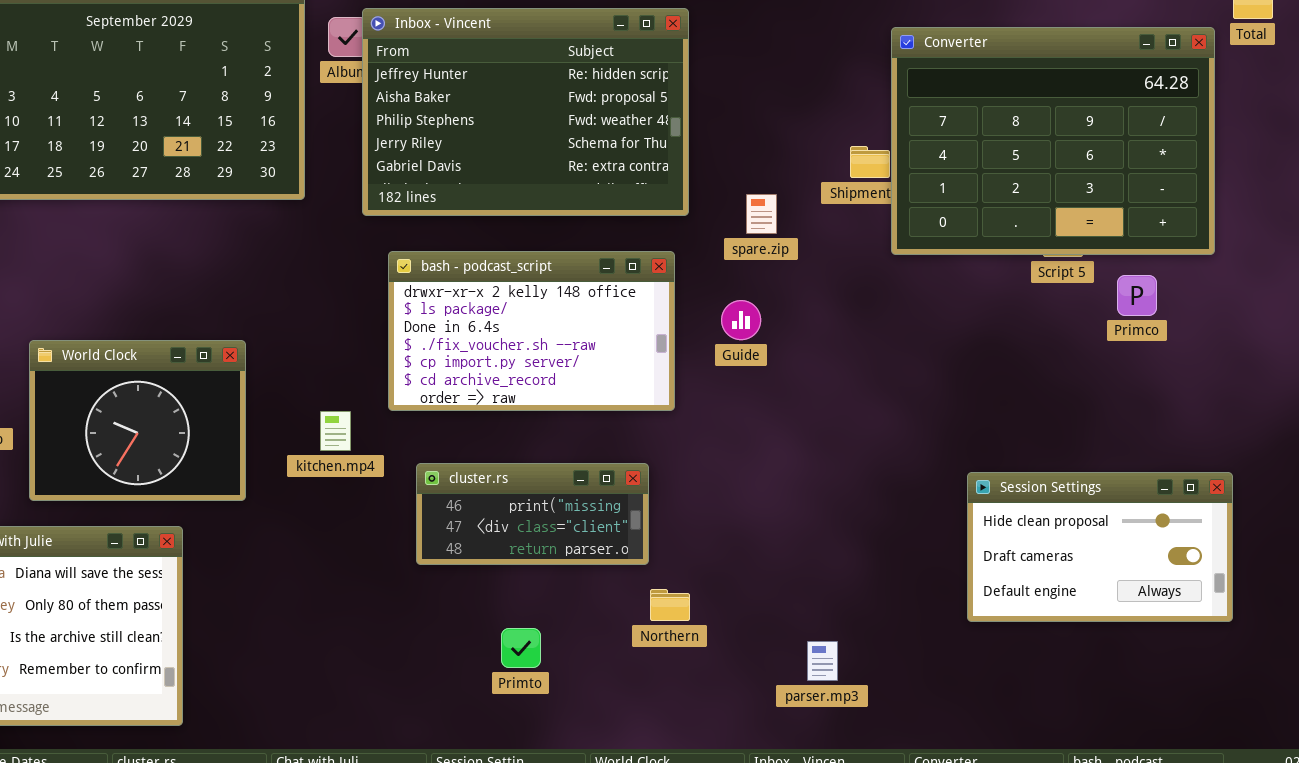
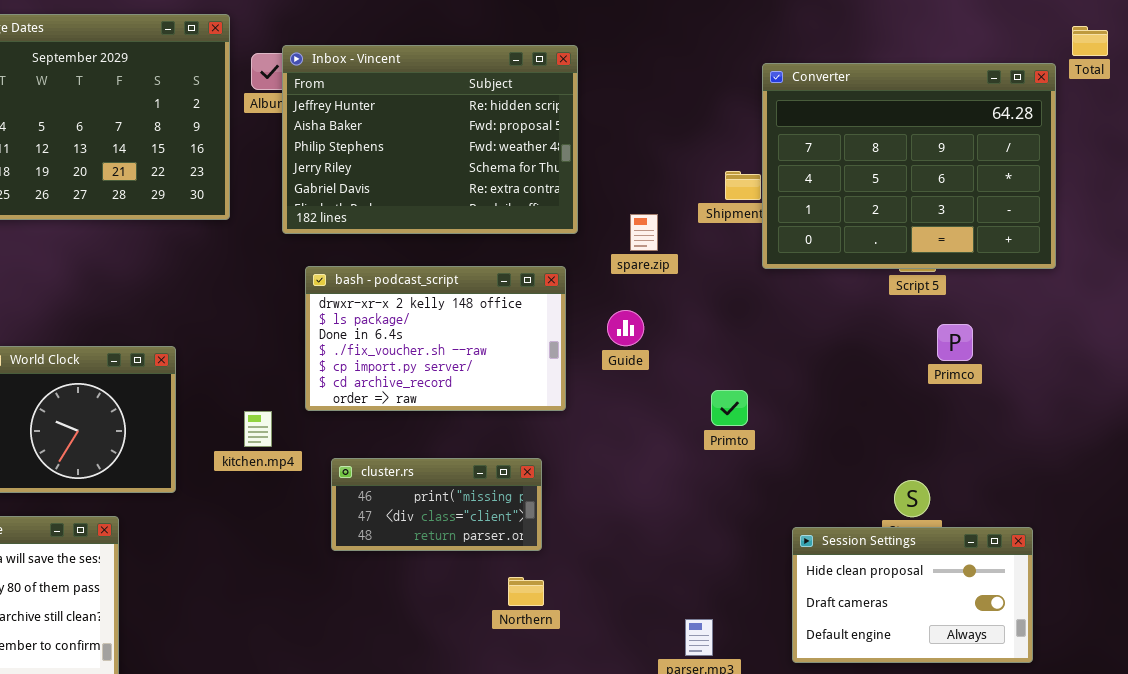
Primco: [1117,275,1157,316] -> [937,324,973,361], moved
Session Settings: [967,472,1233,622] -> [792,527,1033,663], moved
Northern: [650,589,690,621] -> [508,577,544,606], moved
Primto: [501,628,541,668] -> [711,390,748,426], moved

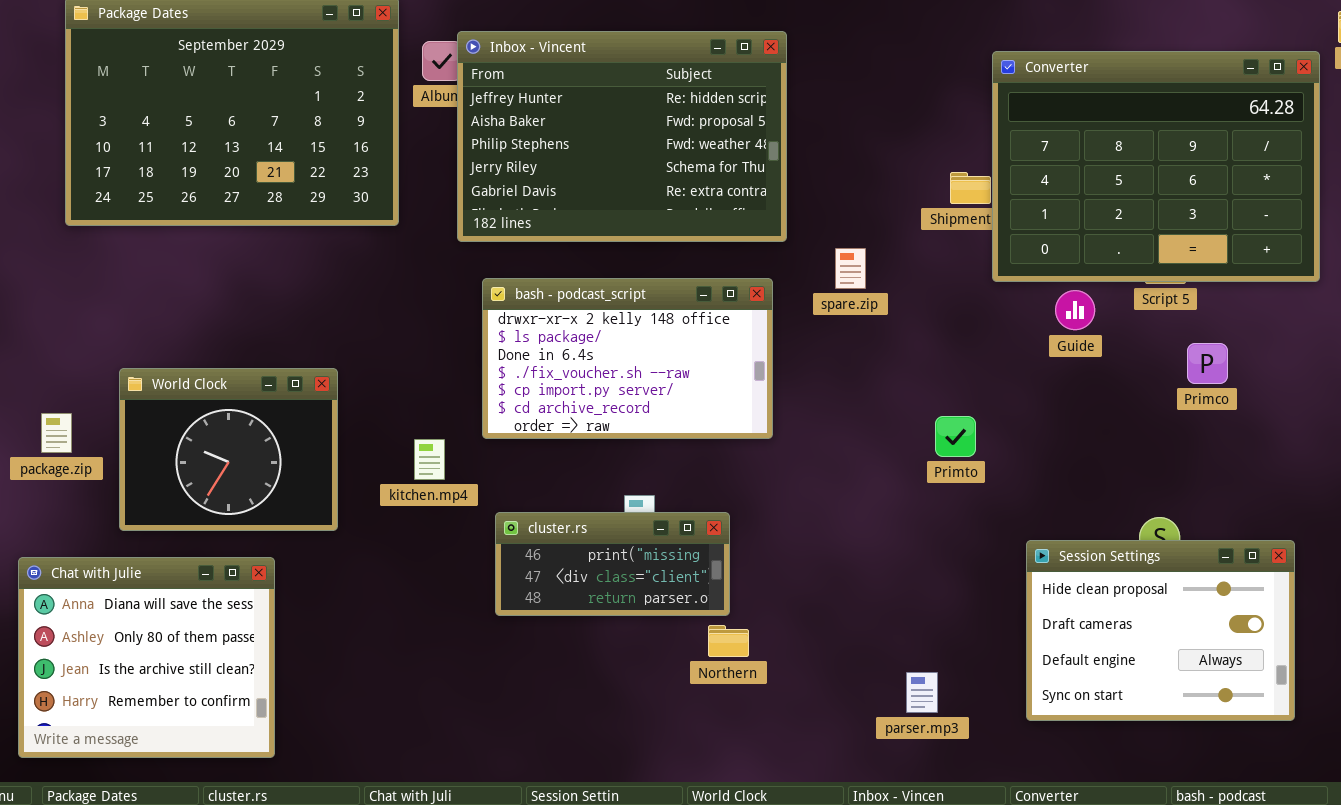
spare.zip: [630,214,658,251] -> [835,248,866,289], moved
Guide: [607,310,644,346] -> [1055,290,1095,330], moved
cluster.rs: [331,458,542,551] -> [495,512,730,616], moved
Session Settings: [792,527,1033,663] -> [1026,540,1295,721], resized

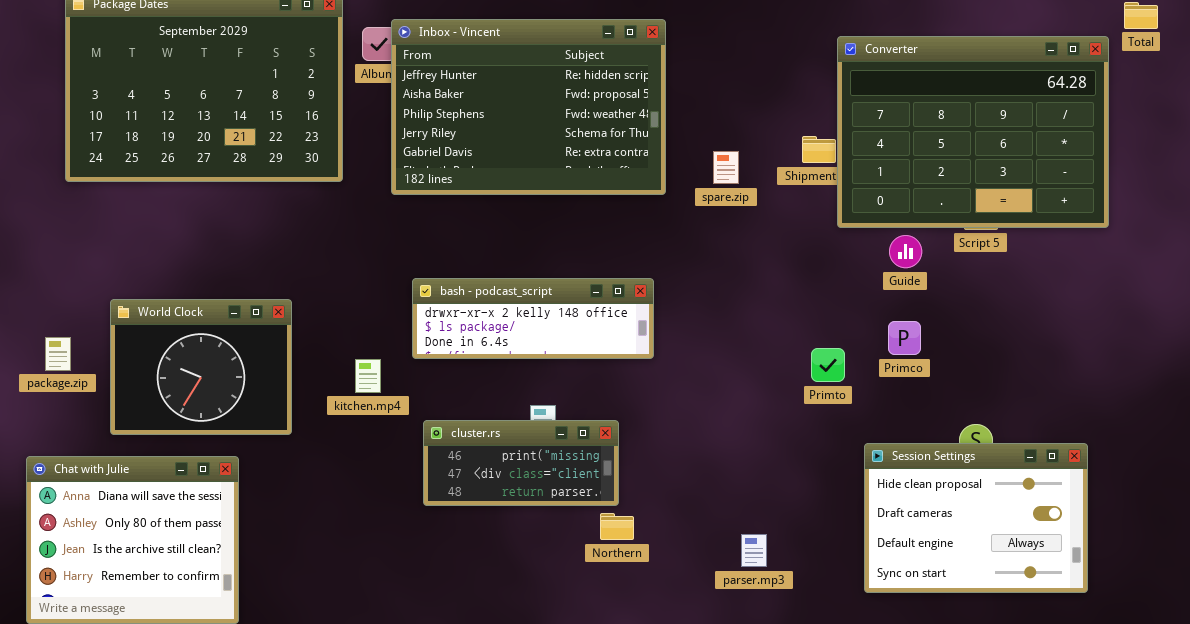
spare.zip: [835,248,866,289] -> [713,151,739,184], moved
bash - podcast_script: [482,278,773,439] -> [412,278,654,359], resized
Primco: [1187,343,1228,384] -> [888,321,921,355], moved
Primto: [935,416,976,457] -> [811,348,845,382], moved
parser.mp3: [906,672,938,713] -> [741,534,767,567], moved

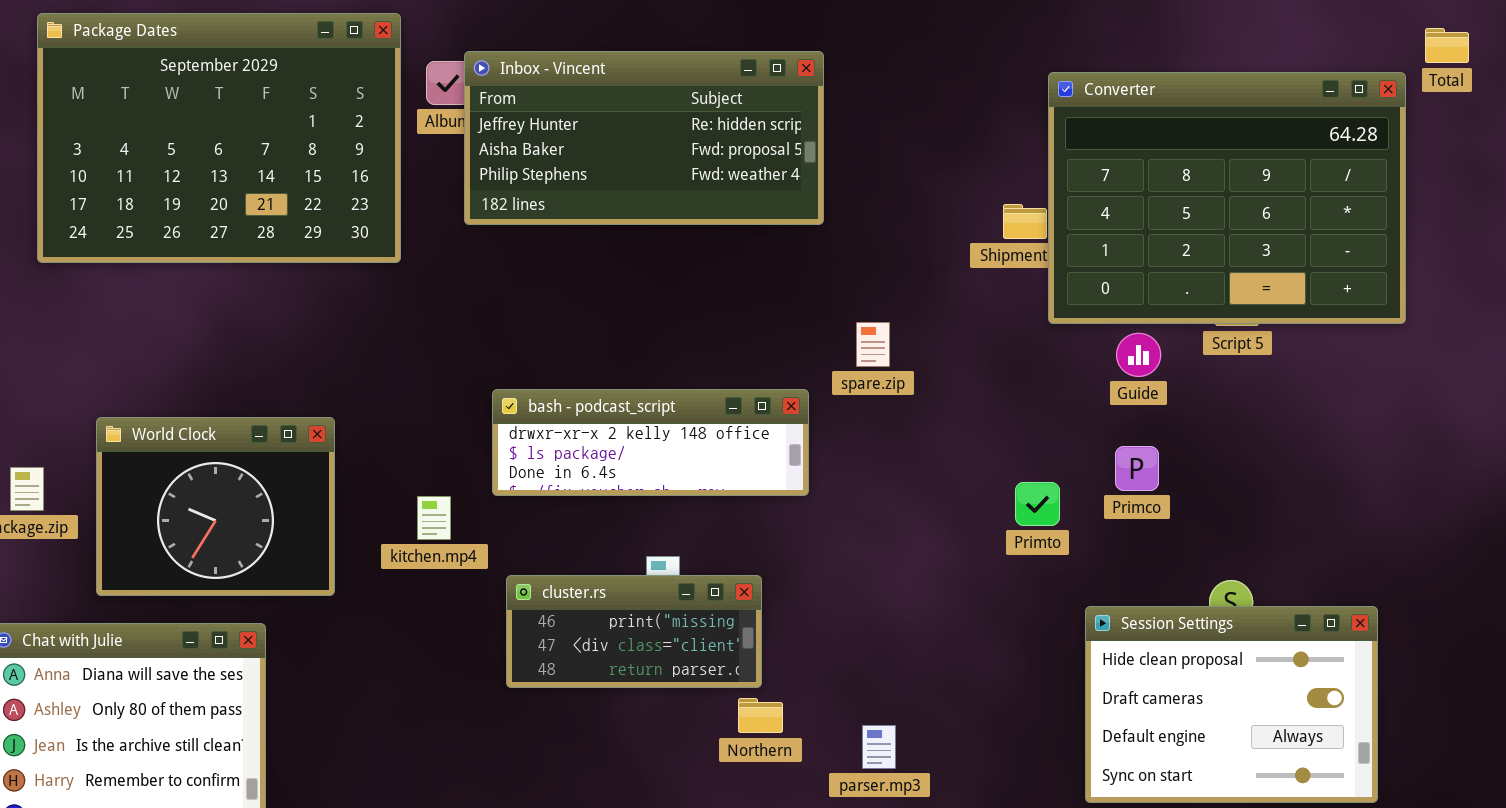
Inbox - Vincent: [391,19,666,195] -> [464,51,824,225], resized
spare.zip: [713,151,739,184] -> [856,322,890,367], moved
parser.mp3: [741,534,767,567] -> [862,725,896,769], moved

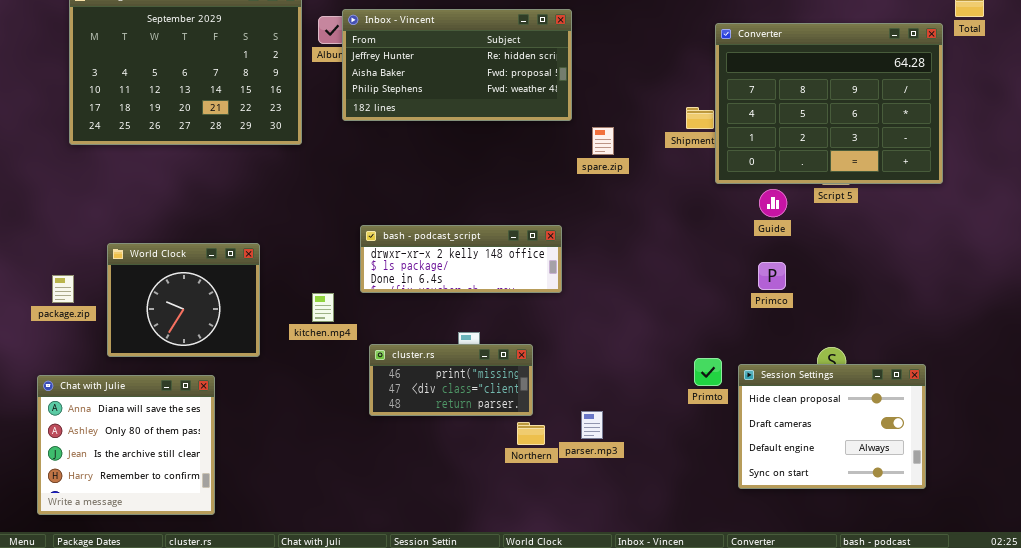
spare.zip: [856,322,890,367] -> [592,127,614,155], moved
Primto: [1015,482,1060,526] -> [694,358,722,386], moved
parser.mp3: [862,725,896,769] -> [581,411,603,439], moved

